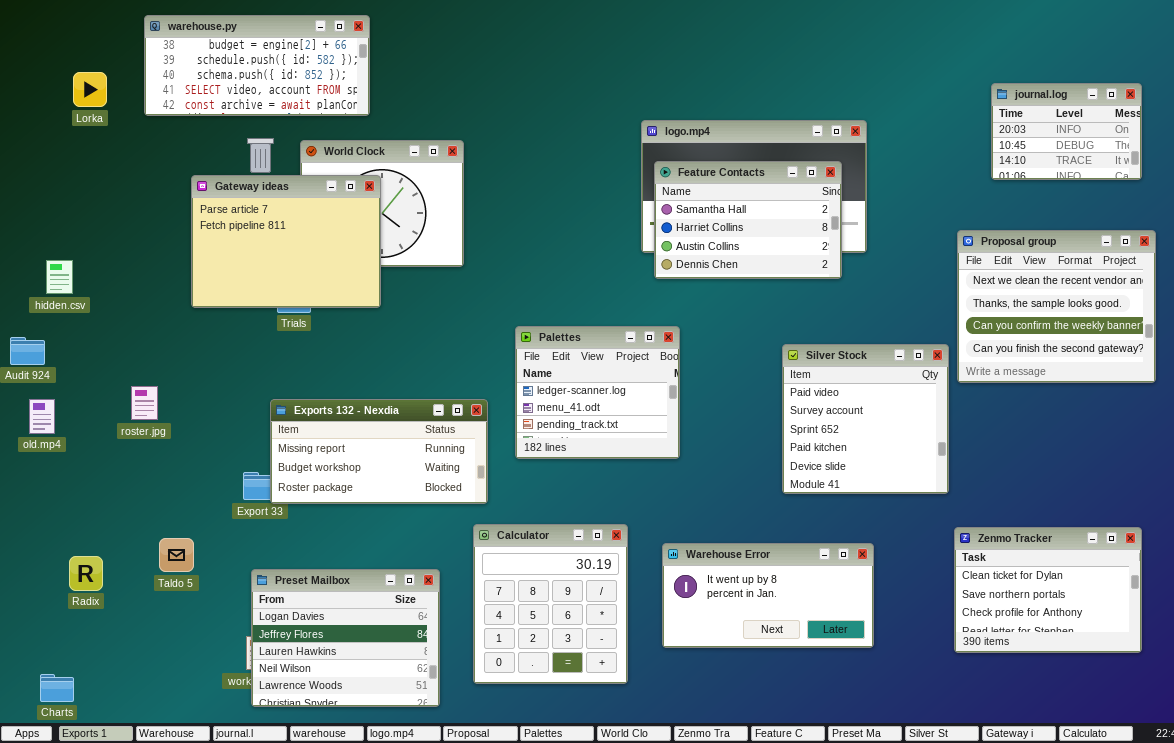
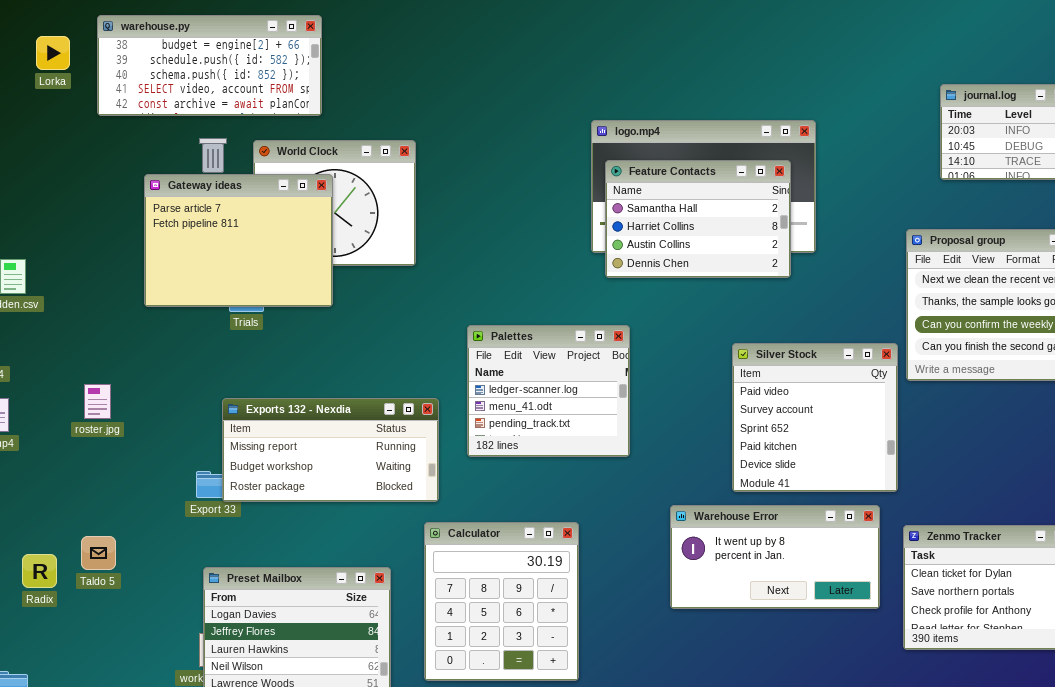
Lorka: [73,72,107,107] -> [36,36,70,70], moved
Taldo 5: [159,538,194,572] -> [81,536,116,570], moved
Warehouse Error: [662,543,874,648] -> [670,505,880,609], moved

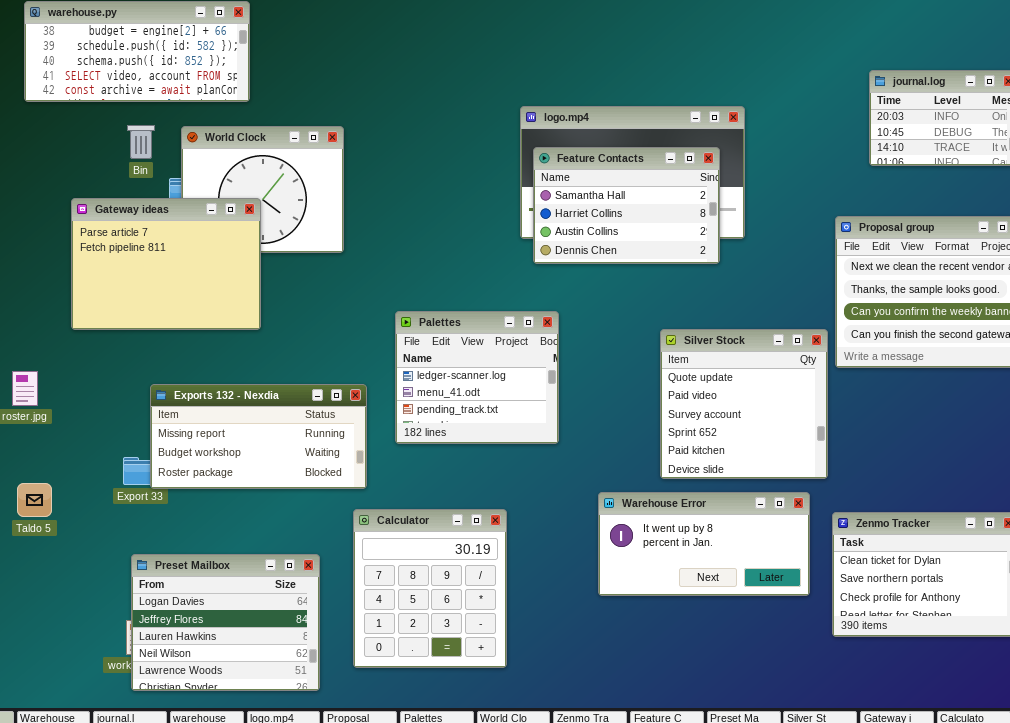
Gateway ideas: [144,174,333,307] -> [71,198,261,330], moved
Silver Stock: [732,343,898,492] -> [660,329,828,479], scrolled up 1 row
Taldo 5: [81,536,116,570] -> [17,483,52,517], moved

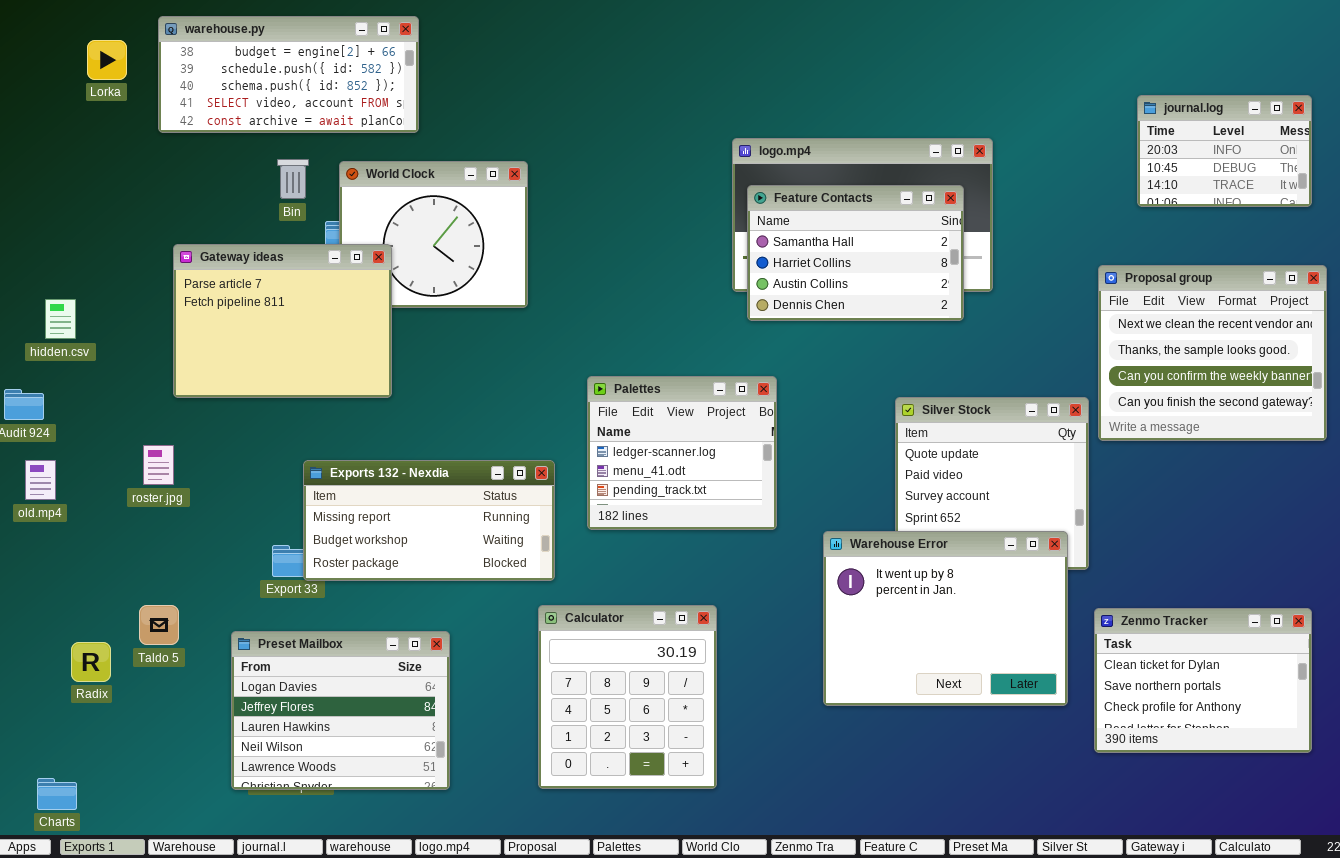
Gateway ideas: [71,198,261,330] -> [173,244,392,398], moved
Taldo 5: [17,483,52,517] -> [139,605,179,645], moved
Warehouse Error: [598,492,810,596] -> [823,531,1068,706], resized
Preset Mailbox: [131,554,320,691] -> [231,631,450,790], moved

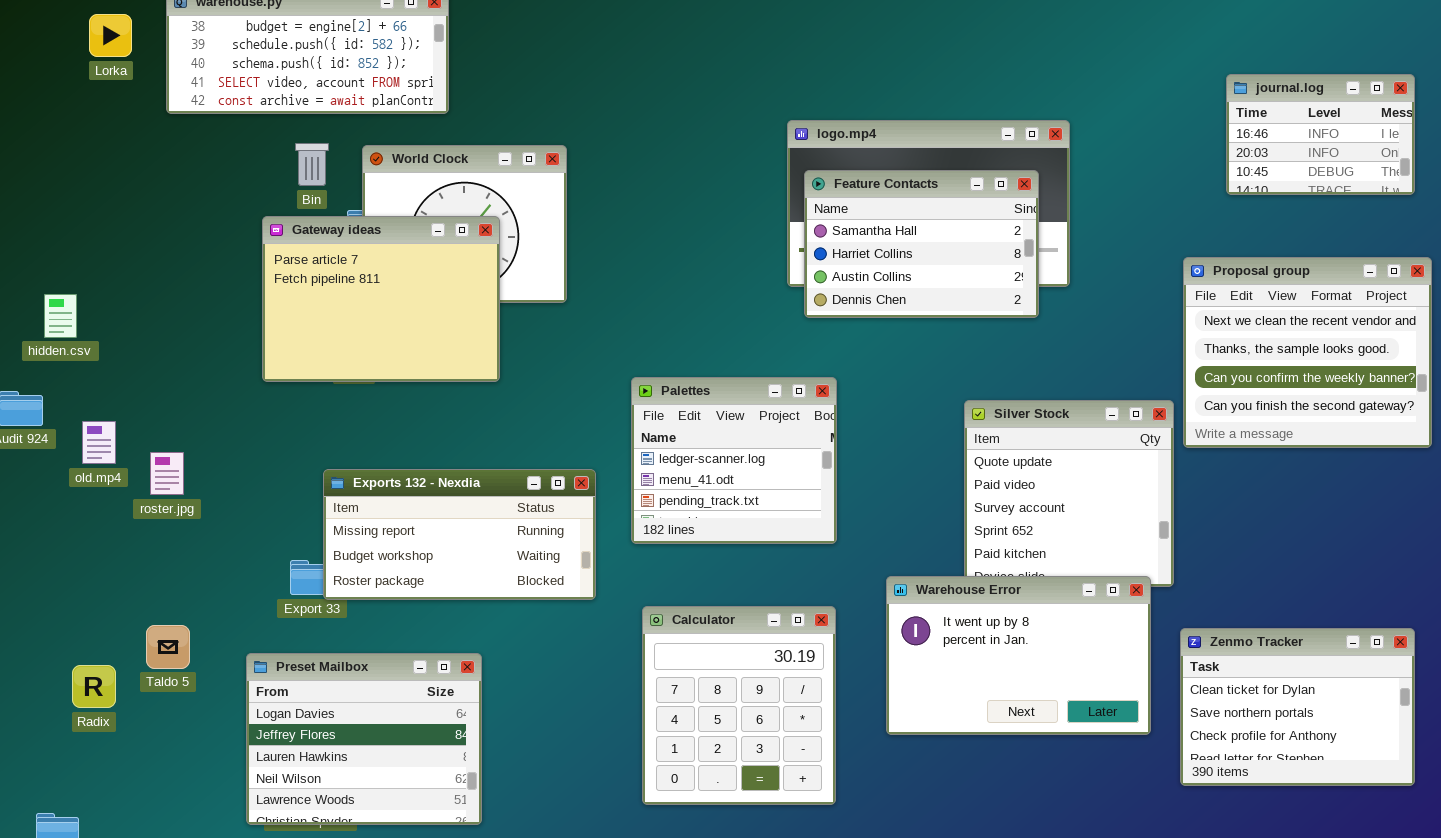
journal.log: [1137,95,1312,207] -> [1226,74,1415,195], scrolled up 1 row
Gateway ideas: [173,244,392,398] -> [262,216,500,382], moved
old.mp4: [25,460,56,500] -> [82,421,116,464], moved
Warehouse Error: [823,531,1068,706] -> [886,576,1151,735], resized
Calculator: [538,605,717,789] -> [642,606,836,805], moved

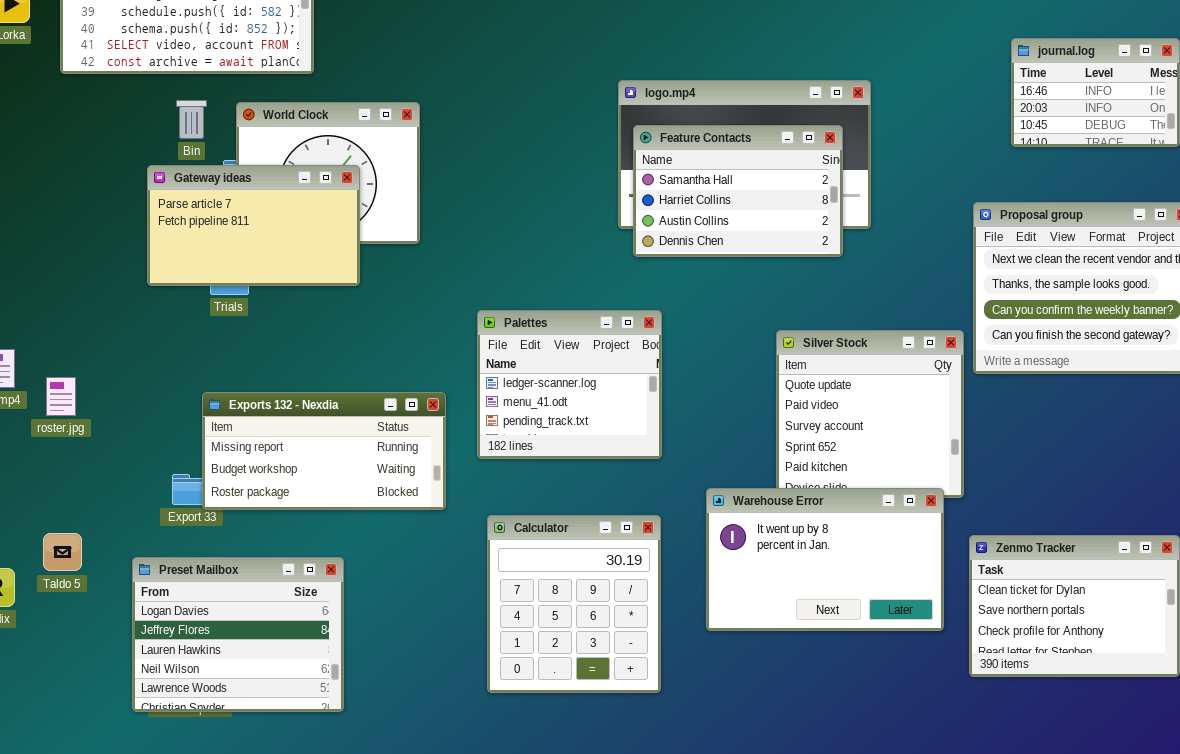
Gateway ideas: [262,216,500,382] -> [147,165,360,286], resized

